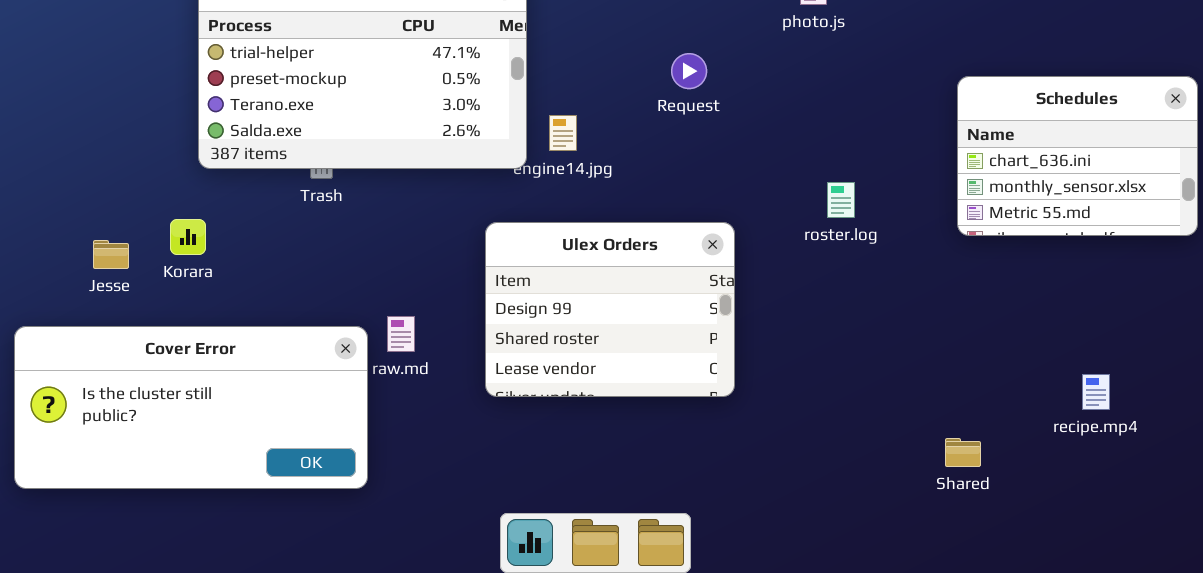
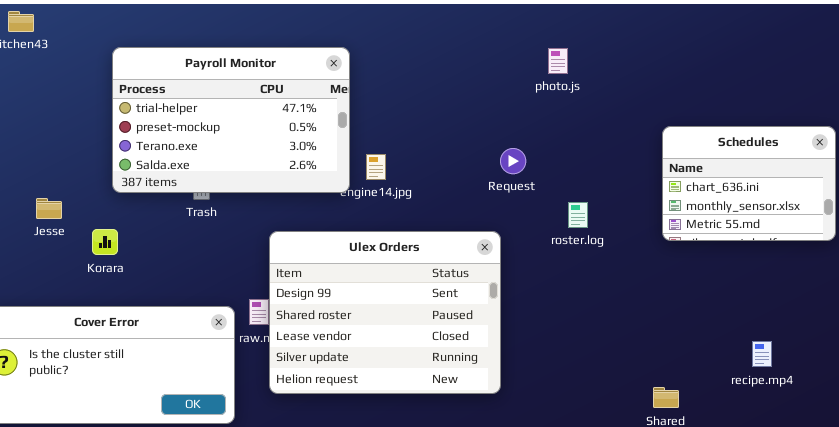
Request: [671,53,707,89] -> [500,148,526,174], moved
Ulex Orders: [485,222,735,397] -> [269,231,501,394], resized
Jesse: [93,240,129,269] -> [36,198,62,219], moved

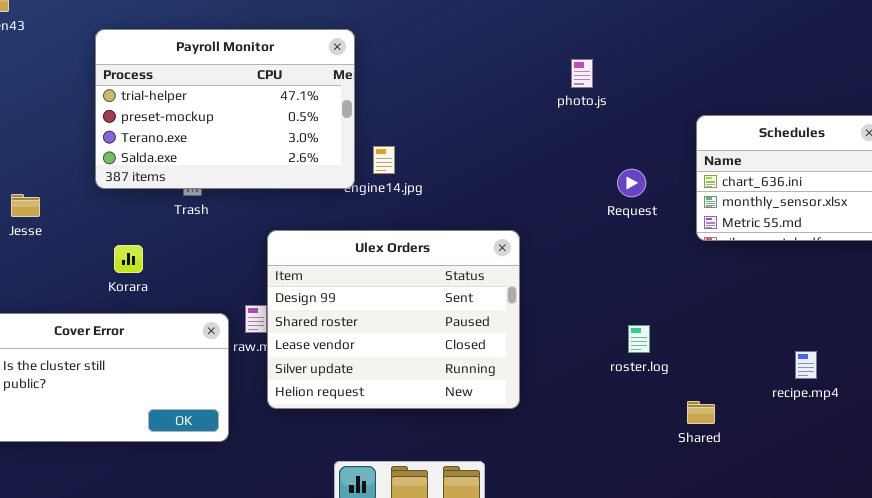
photo.js: [548,48,568,74] -> [571,59,593,88], moved
Request: [500,148,526,174] -> [617,169,646,197], moved
roster.log: [568,202,588,228] -> [628,325,650,353], moved
Korara: [92,229,118,255] -> [114,245,143,273], moved

